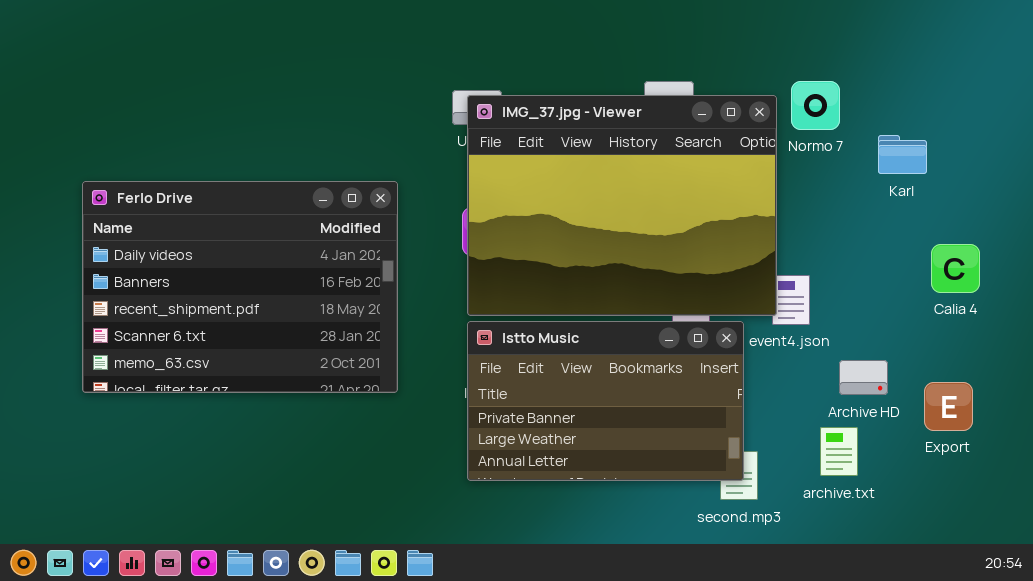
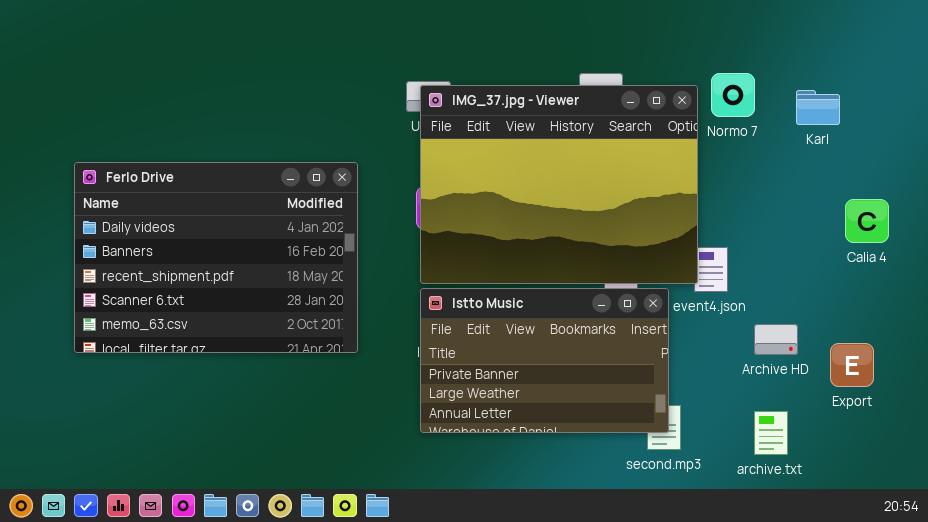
Karl: [878,135,927,174] -> [796,90,840,125], moved
Calia 4: [931,244,980,293] -> [845,199,889,243], moved
archive.txt: [820,427,858,476] -> [754,411,788,455], moved

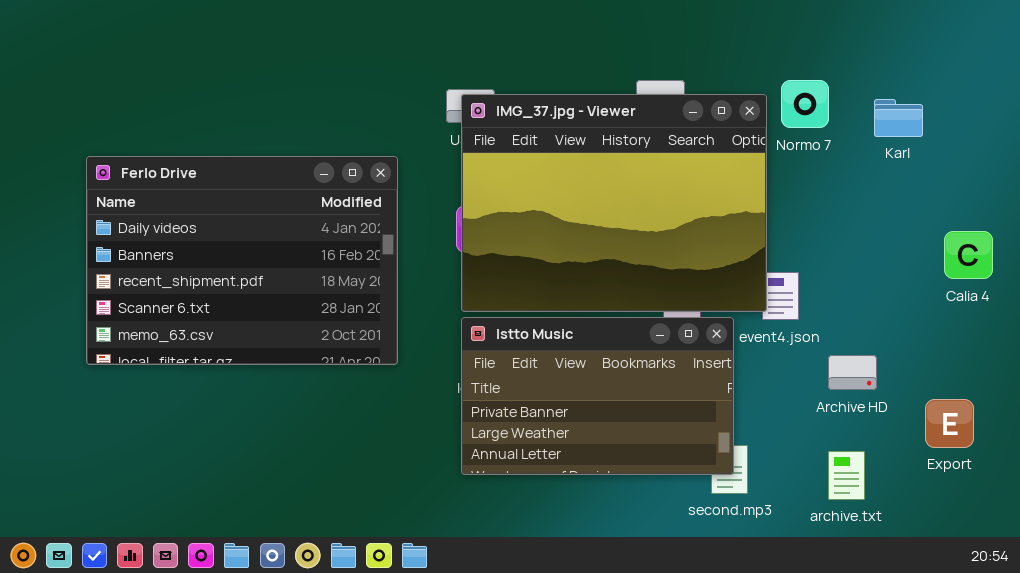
Ferlo Drive: [74,162,358,353] -> [86,156,398,365], moved
Calia 4: [845,199,889,243] -> [944,231,993,279], moved
Export: [830,343,874,387] -> [925,399,974,448], moved

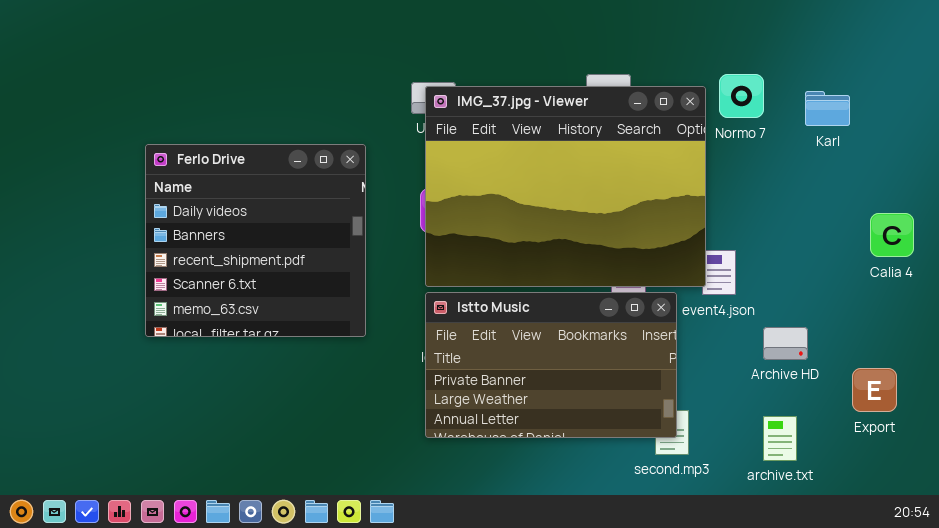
Ferlo Drive: [86,156,398,365] -> [145,144,366,337], resized

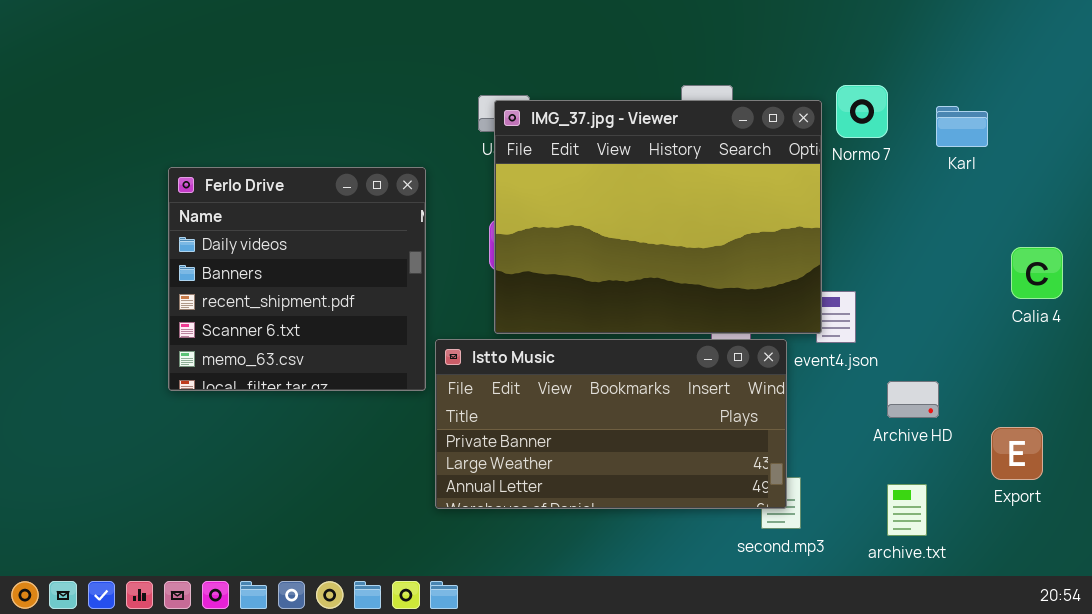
Istto Music: [425,292,677,438] -> [435,339,787,509], resized

